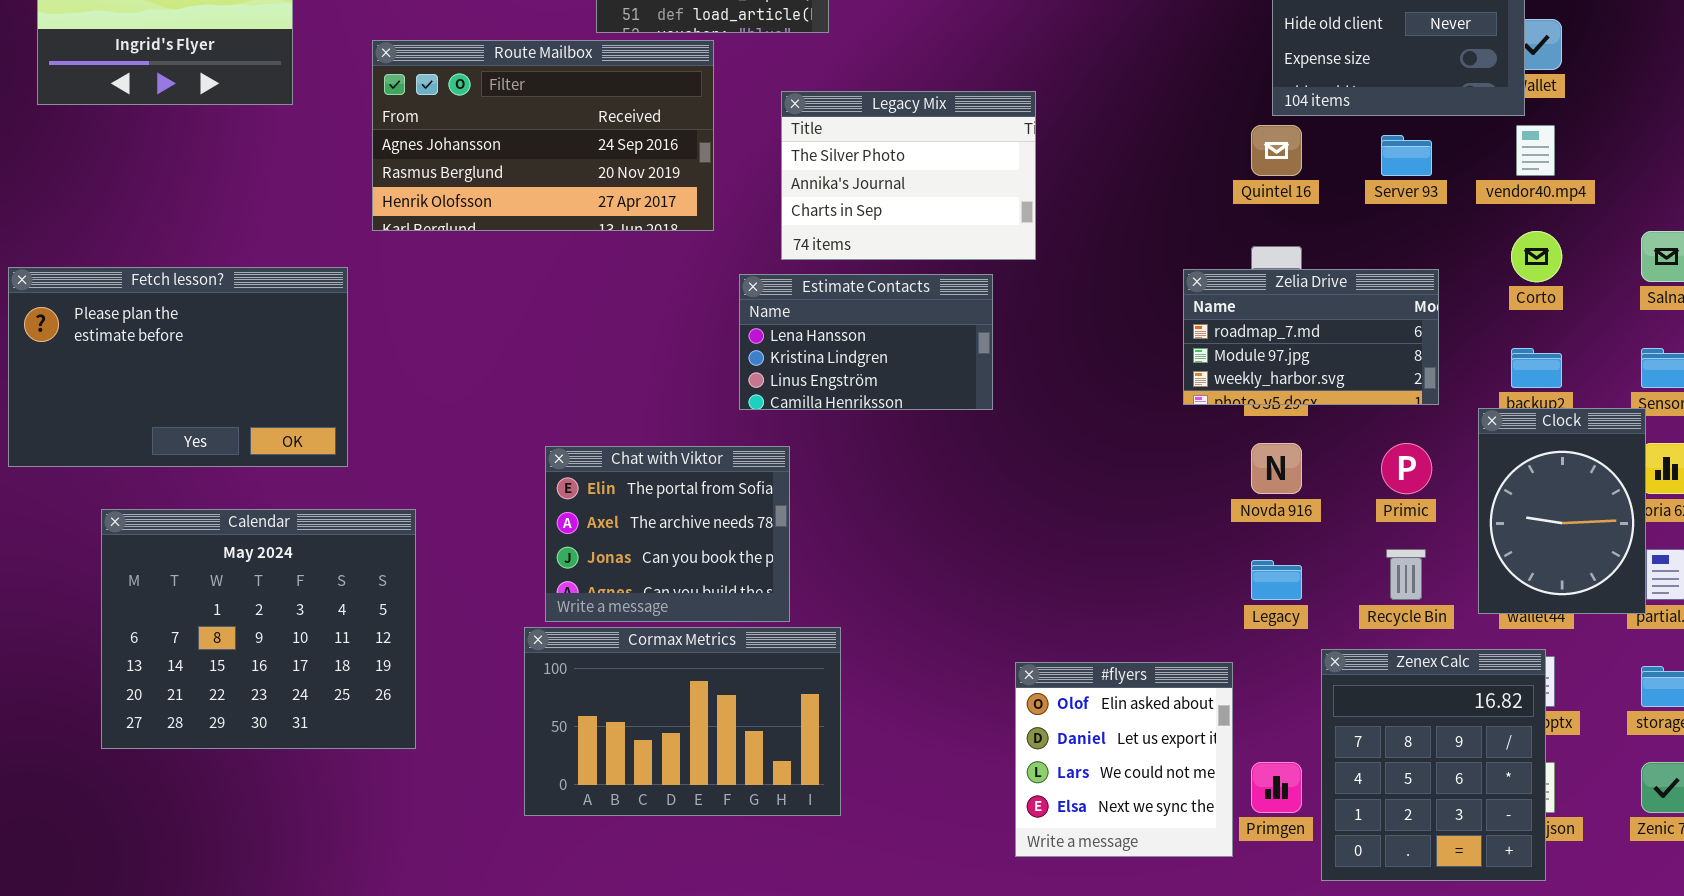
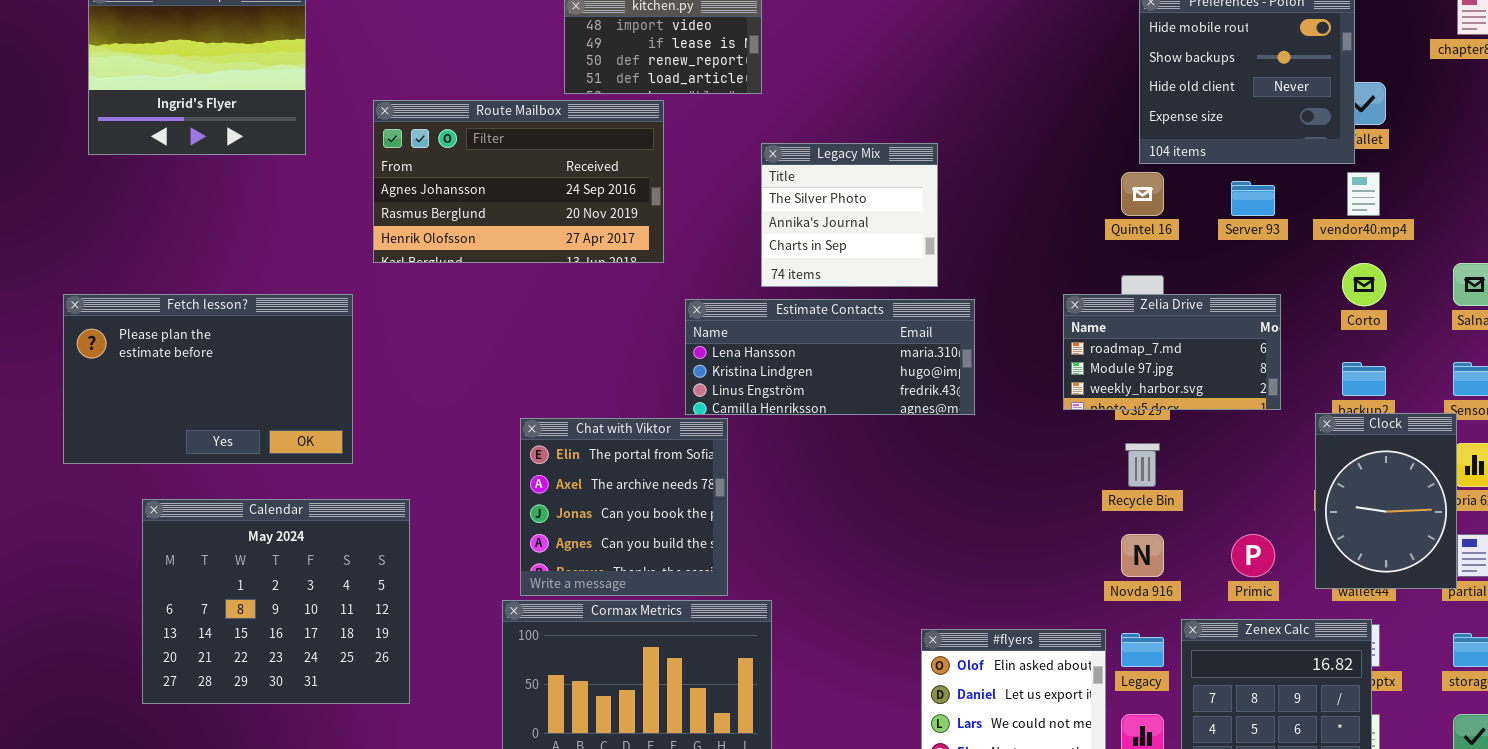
Legacy Mix: [781,91,1036,260] -> [761,143,938,287], resized
Estimate Contacts: [739,274,993,410] -> [685,299,975,415], resized
Novda 916: [1251,443,1302,494] -> [1121,534,1164,577], moved
Primic: [1381,443,1432,494] -> [1231,534,1275,577], moved
Chat with Viktor: [545,446,790,622] -> [520,418,728,596], resized
Recycle Bin: [1386,549,1426,600] -> [1125,443,1160,487], moved
Legacy: [1251,560,1302,600] -> [1121,633,1164,667], moved

